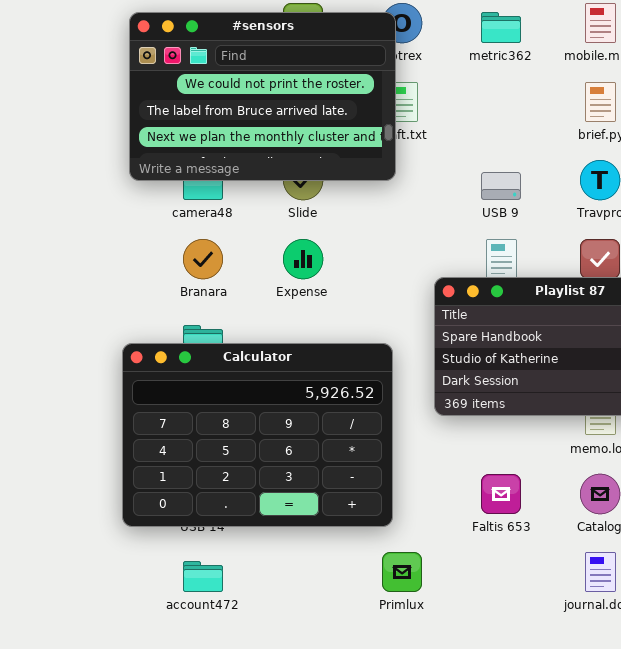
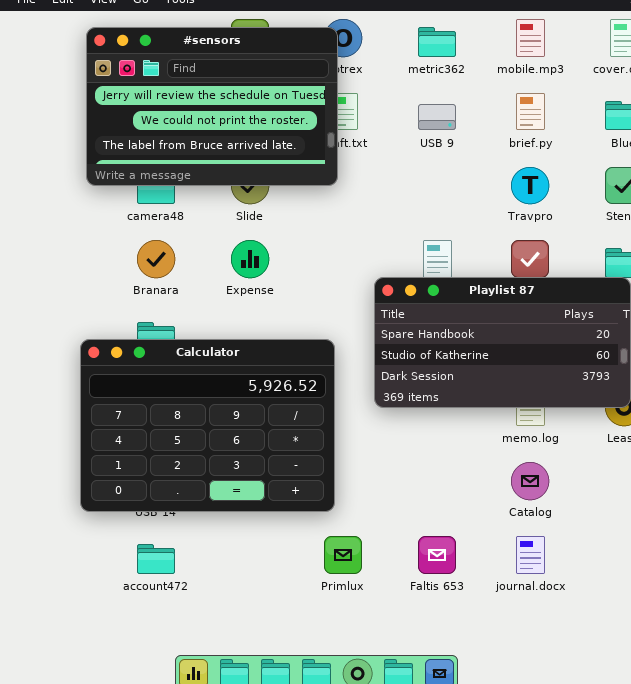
#sensors: [129,12,396,181] -> [86,27,338,186], scrolled up 1 row
USB 9: [481,172,521,200] -> [418,104,456,130], moved
Faltis 653: [481,474,521,514] -> [418,536,456,574], moved

